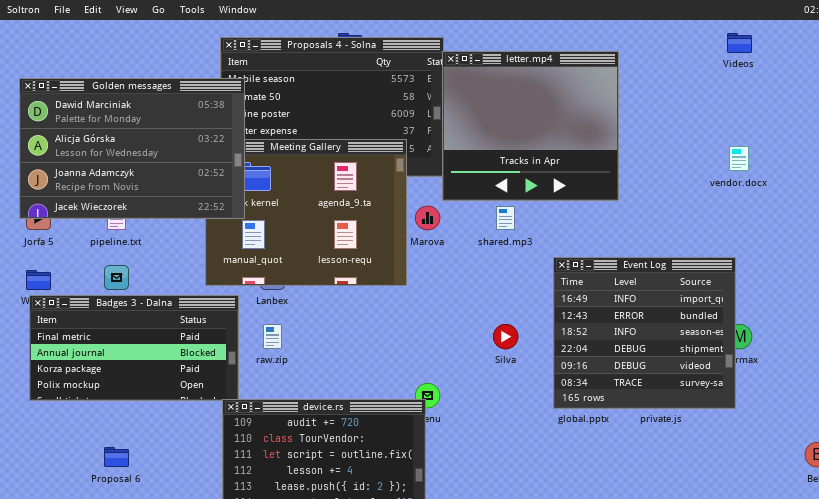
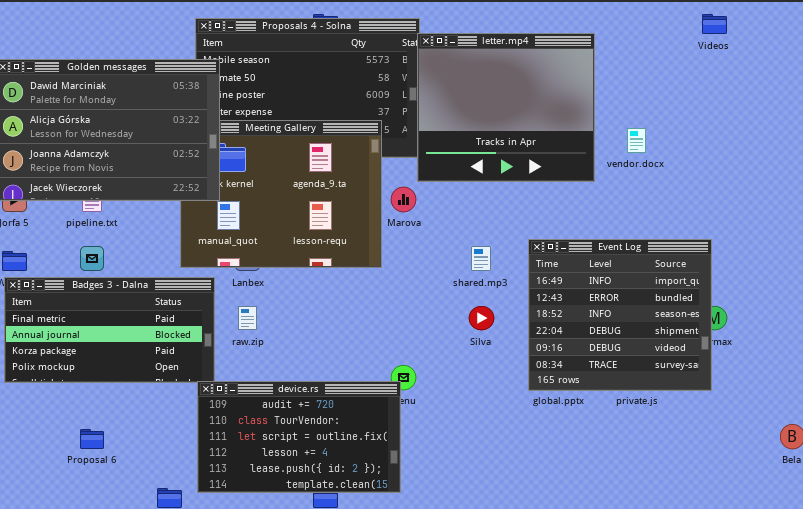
vendor.docx: [729,146,749,171] -> [627,128,646,153], moved
shared.mp3: [496,206,515,230] -> [471,246,491,271], moved

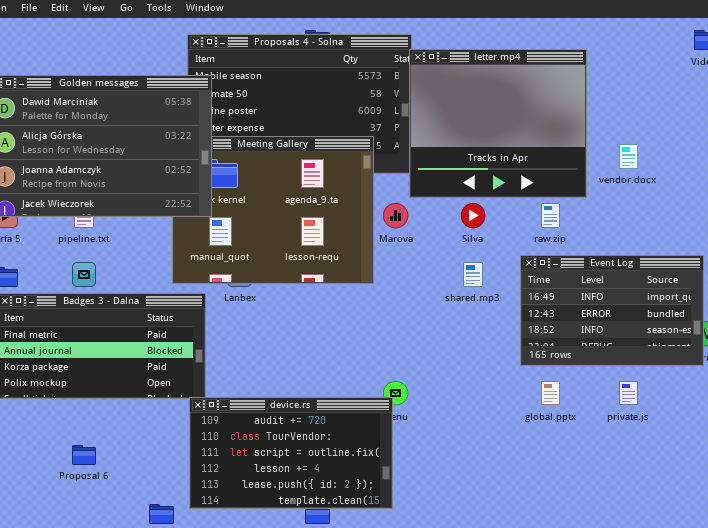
Event Log: [528,239,712,391] -> [520,255,704,366], resized
raw.zip: [238,306,257,330] -> [541,203,560,228], moved
Silva: [469,306,494,330] -> [461,203,485,228], moved

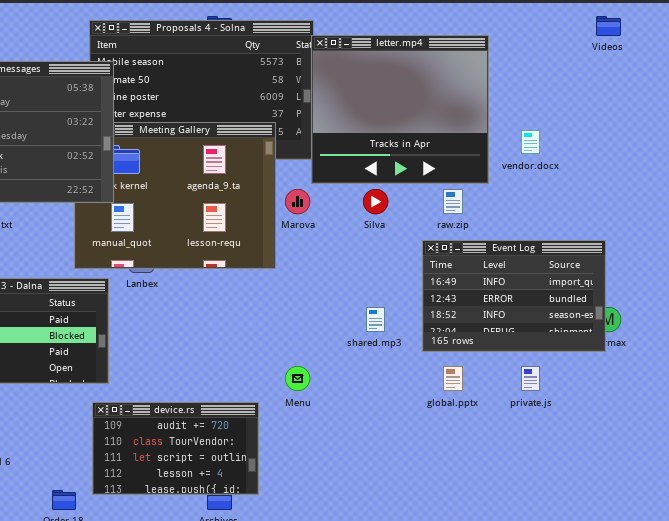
shared.mp3: [463,262,483,287] -> [366,307,385,332], moved
device.rs: [189,397,393,509] -> [92,402,259,495], resized

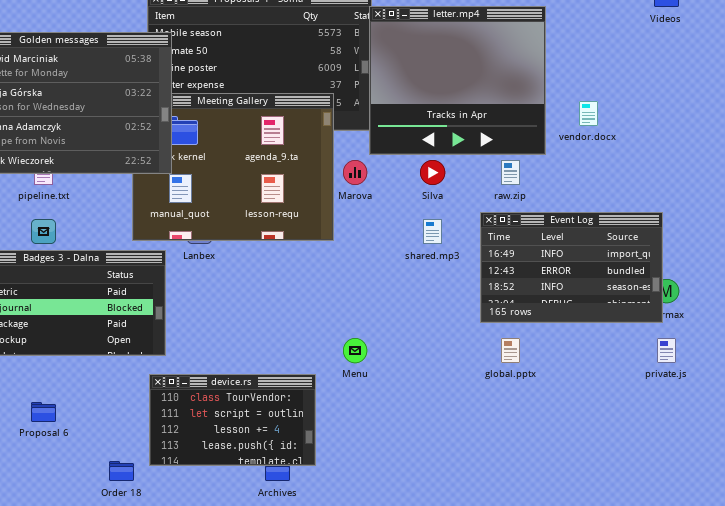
shared.mp3: [366,307,385,332] -> [423,219,442,244], moved
private.js: [521,366,540,391] -> [657,338,676,363], moved
device.rs: [92,402,259,495] -> [149,374,316,466], scrolled down 1 row

